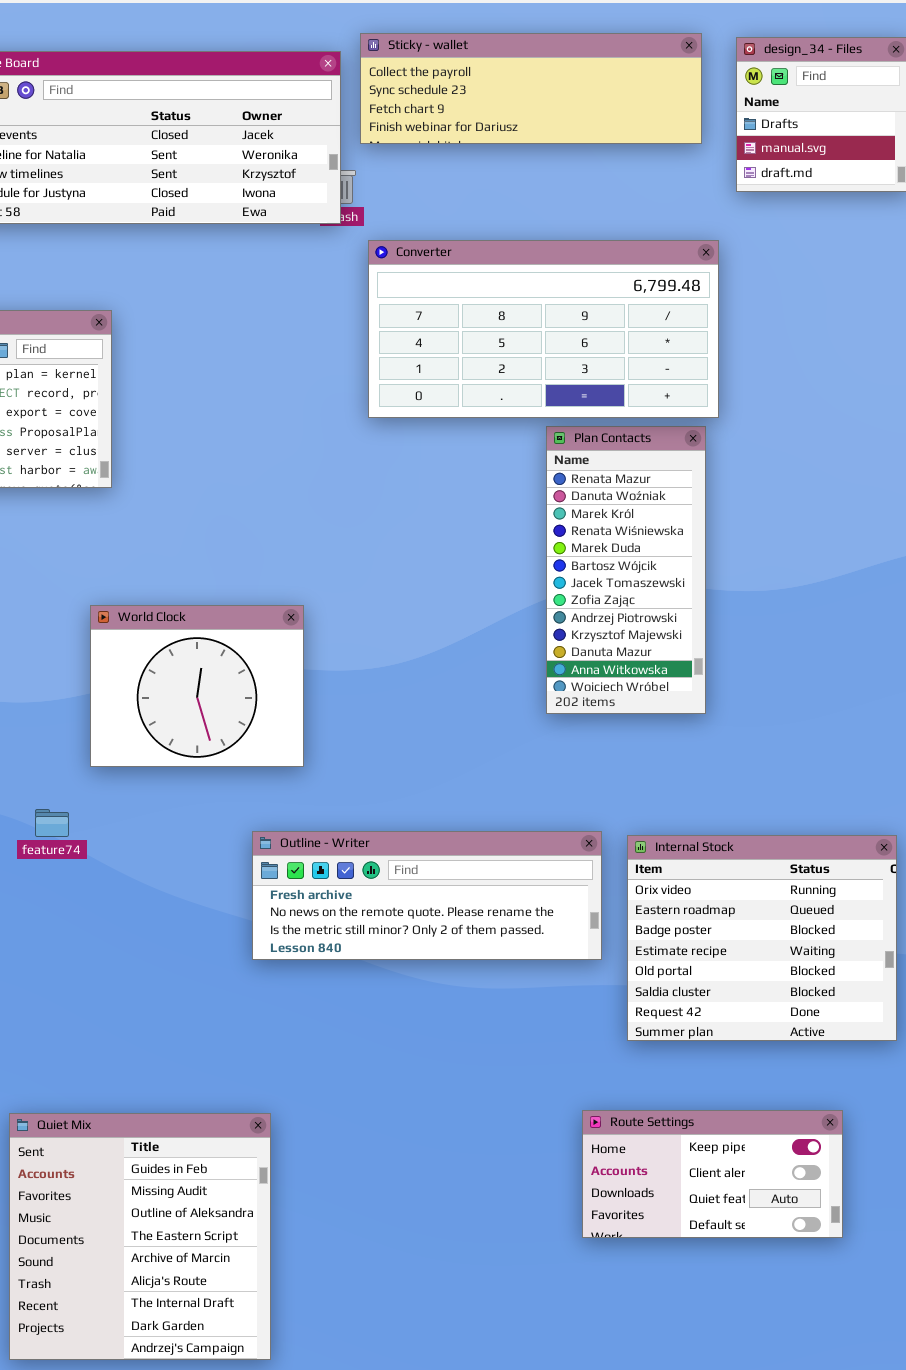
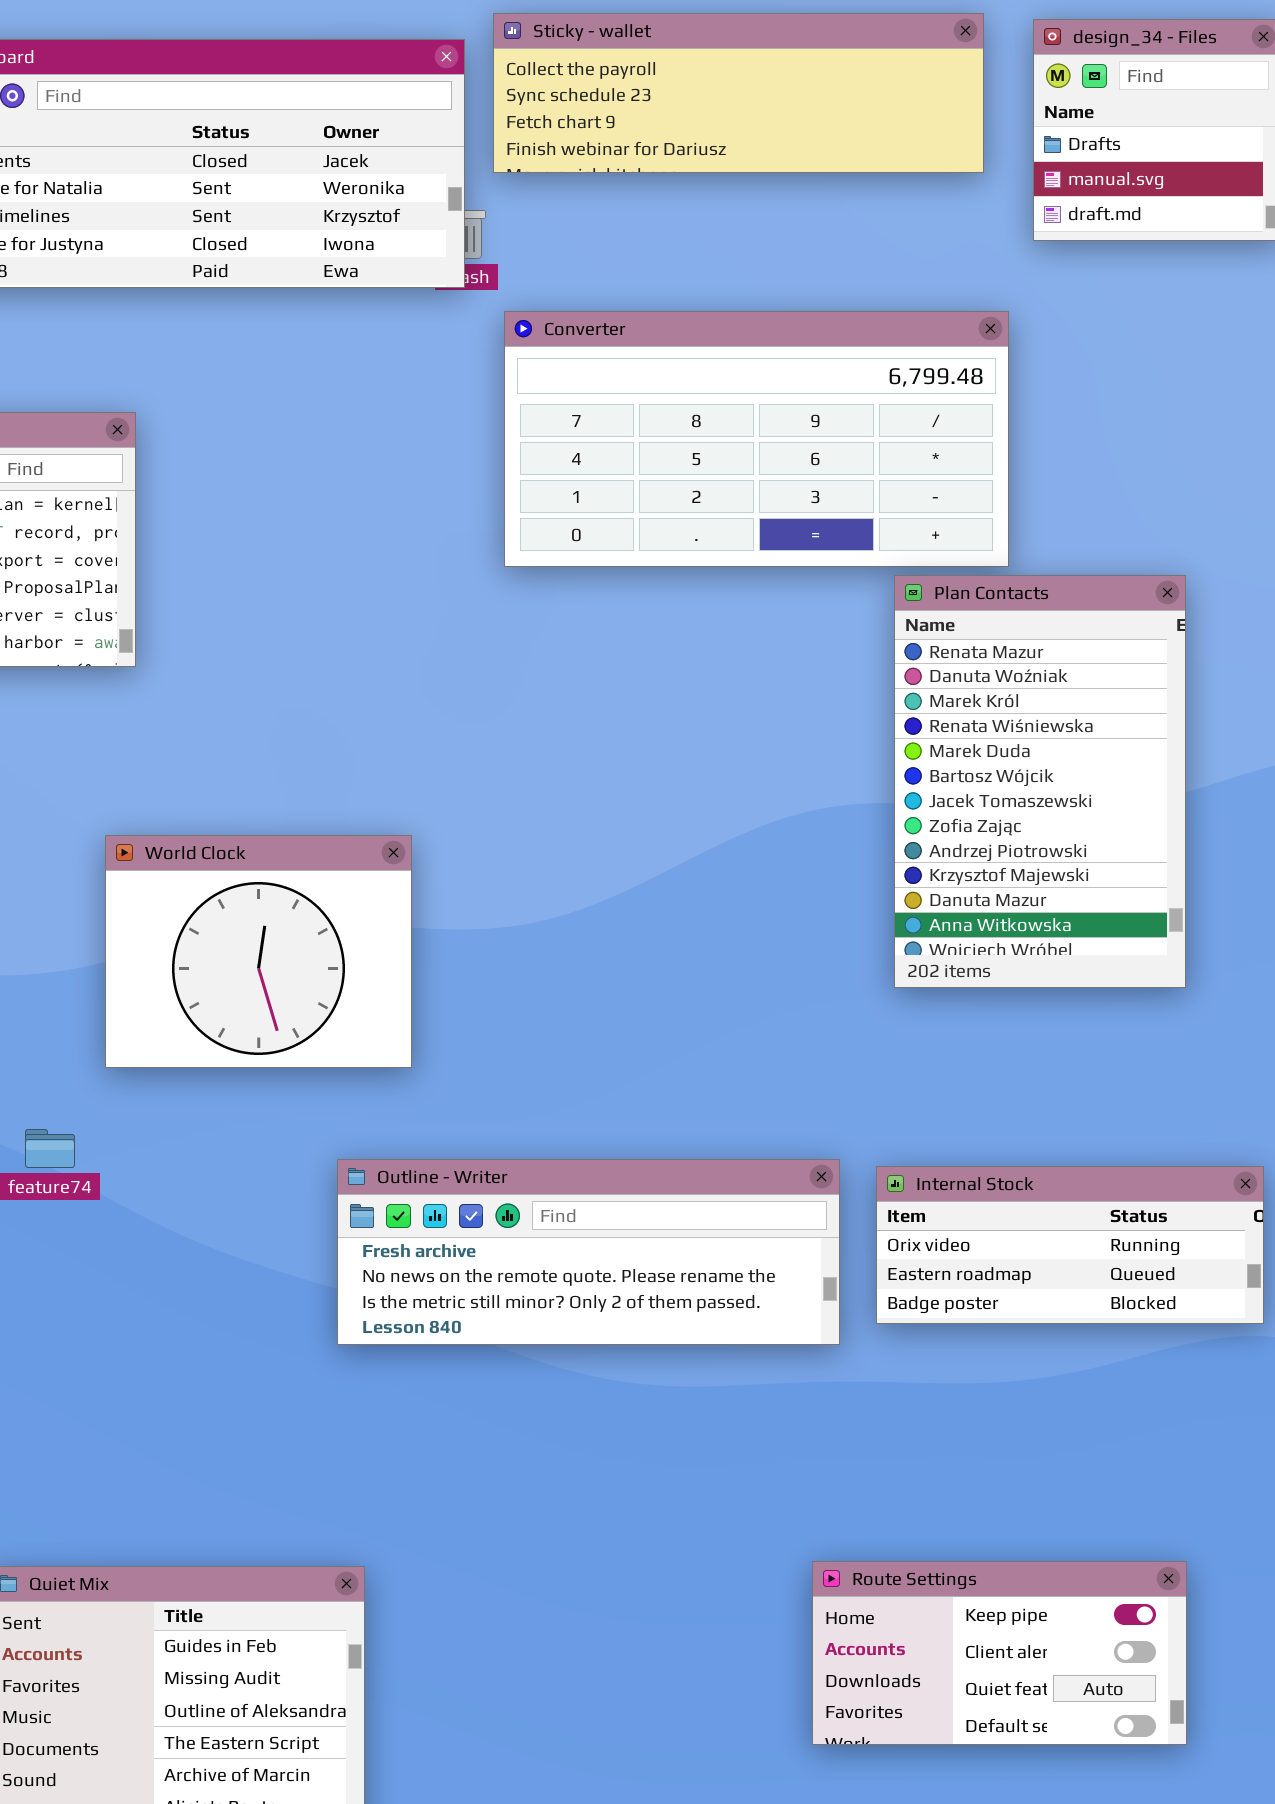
Plan Contacts: [546,426,706,714] -> [894,575,1186,988], moved, resized
Internal Stock: [627,835,897,1041] -> [876,1166,1264,1324], resized

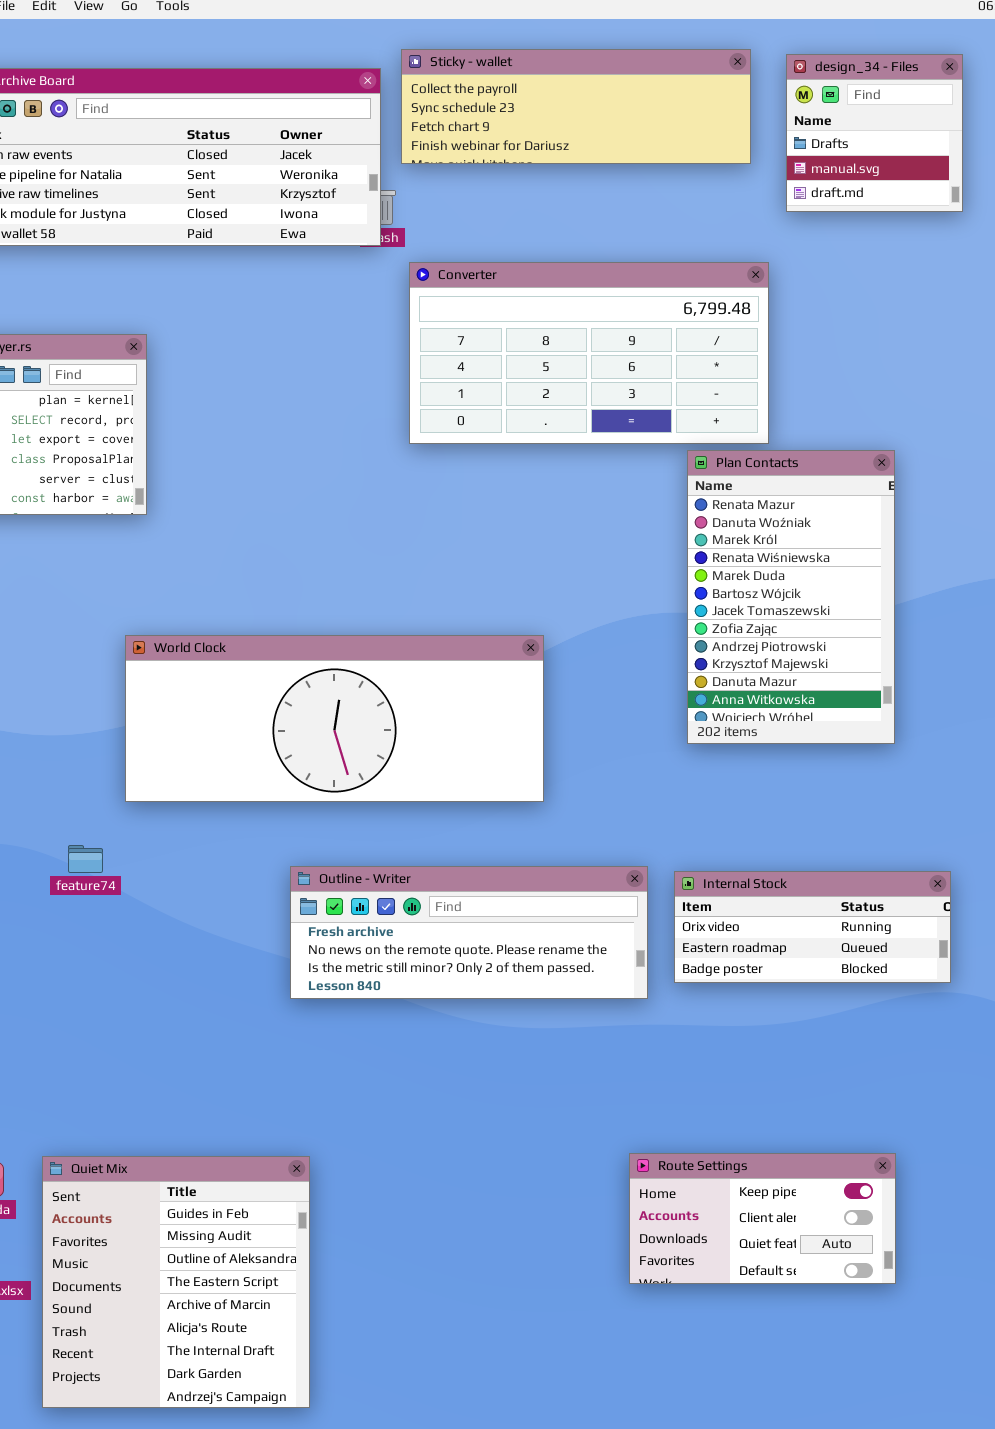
World Clock: [105,835,412,1068] -> [125,635,544,802], resized

